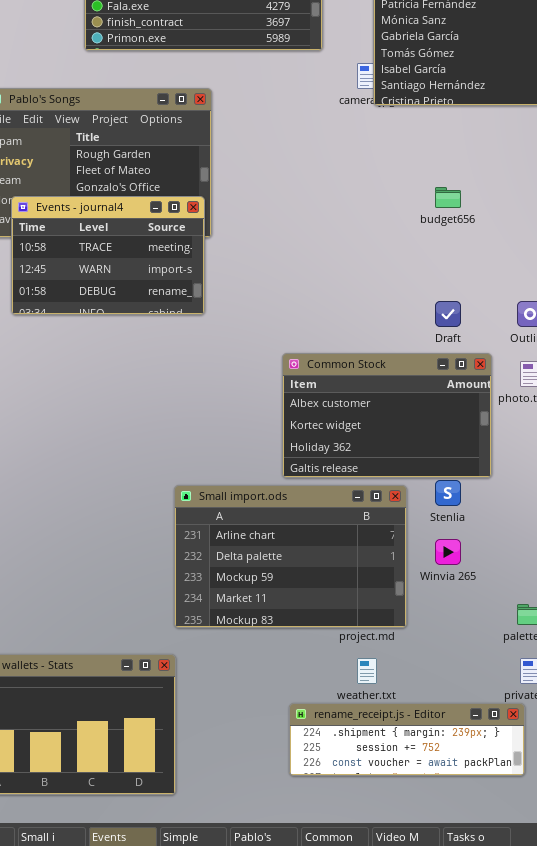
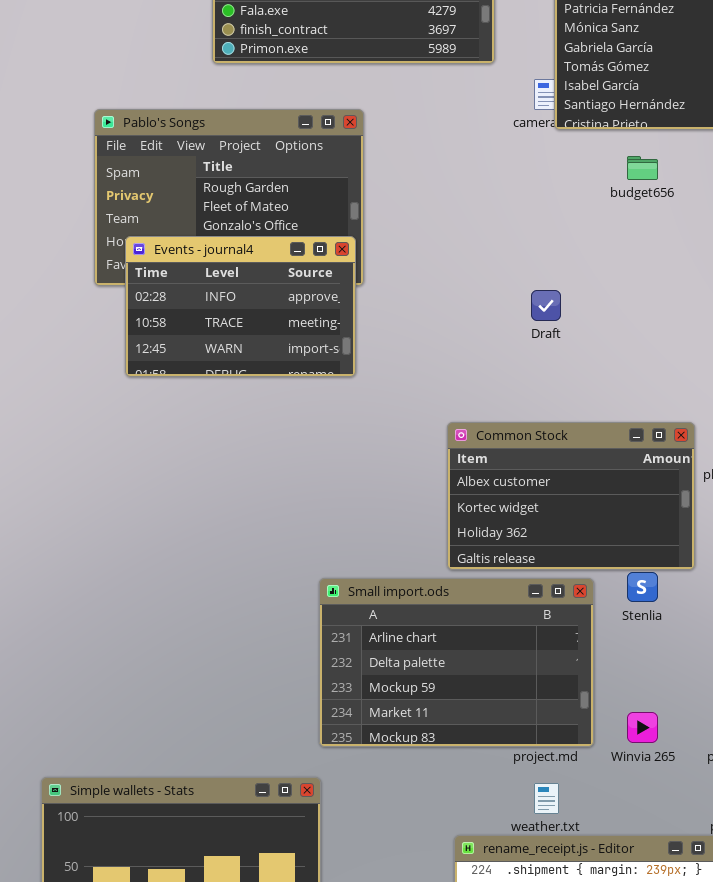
budget656: [435,187,461,208] -> [627,156,658,180], moved
Events - journal4: [11,196,205,315] -> [125,236,356,377], scrolled up 1 row
Draft: [435,301,461,327] -> [531,290,561,321], moved
Winvia 265: [435,539,461,565] -> [627,712,658,743], moved

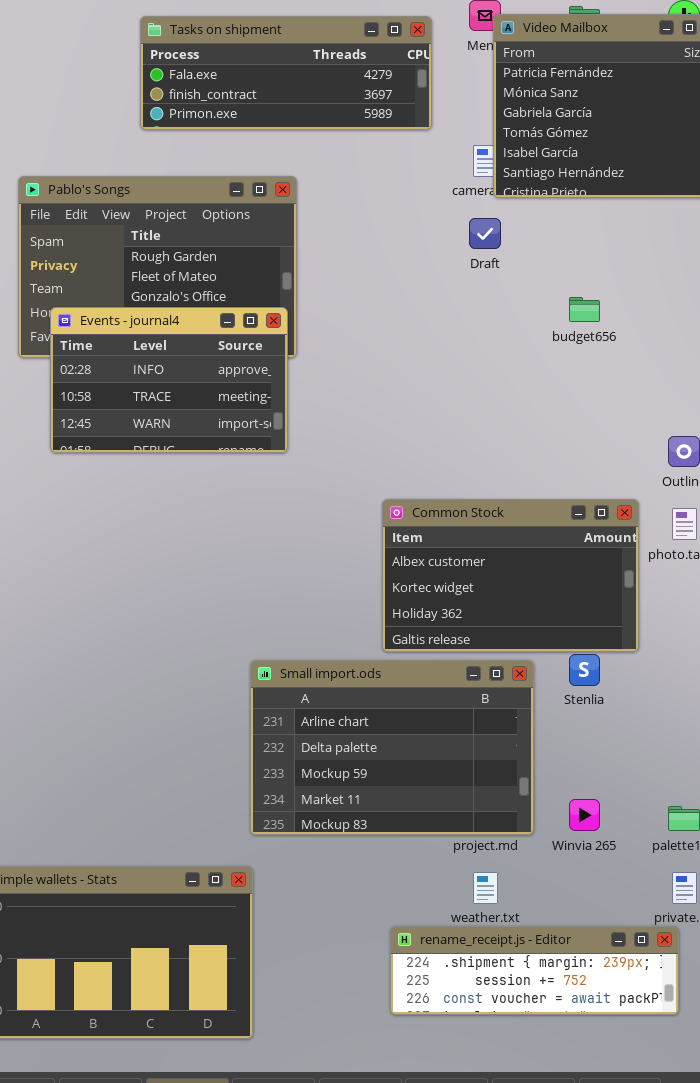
budget656: [627,156,658,180] -> [569,297,600,322], moved
Draft: [531,290,561,321] -> [469,218,501,249], moved

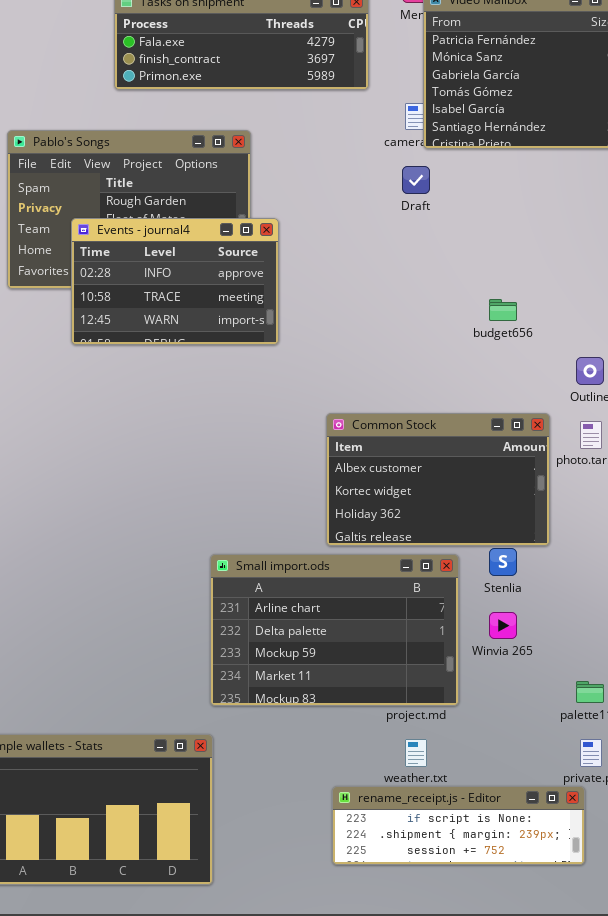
budget656: [569,297,600,322] -> [489,299,517,321], moved
Events - journal4: [50,307,288,453] -> [71,218,279,345], moved
Winvia 265: [569,799,600,831] -> [489,612,517,639], moved
rename_receipt.js - Editor: [390,926,679,1015] -> [332,786,585,865], scrolled up 1 row

